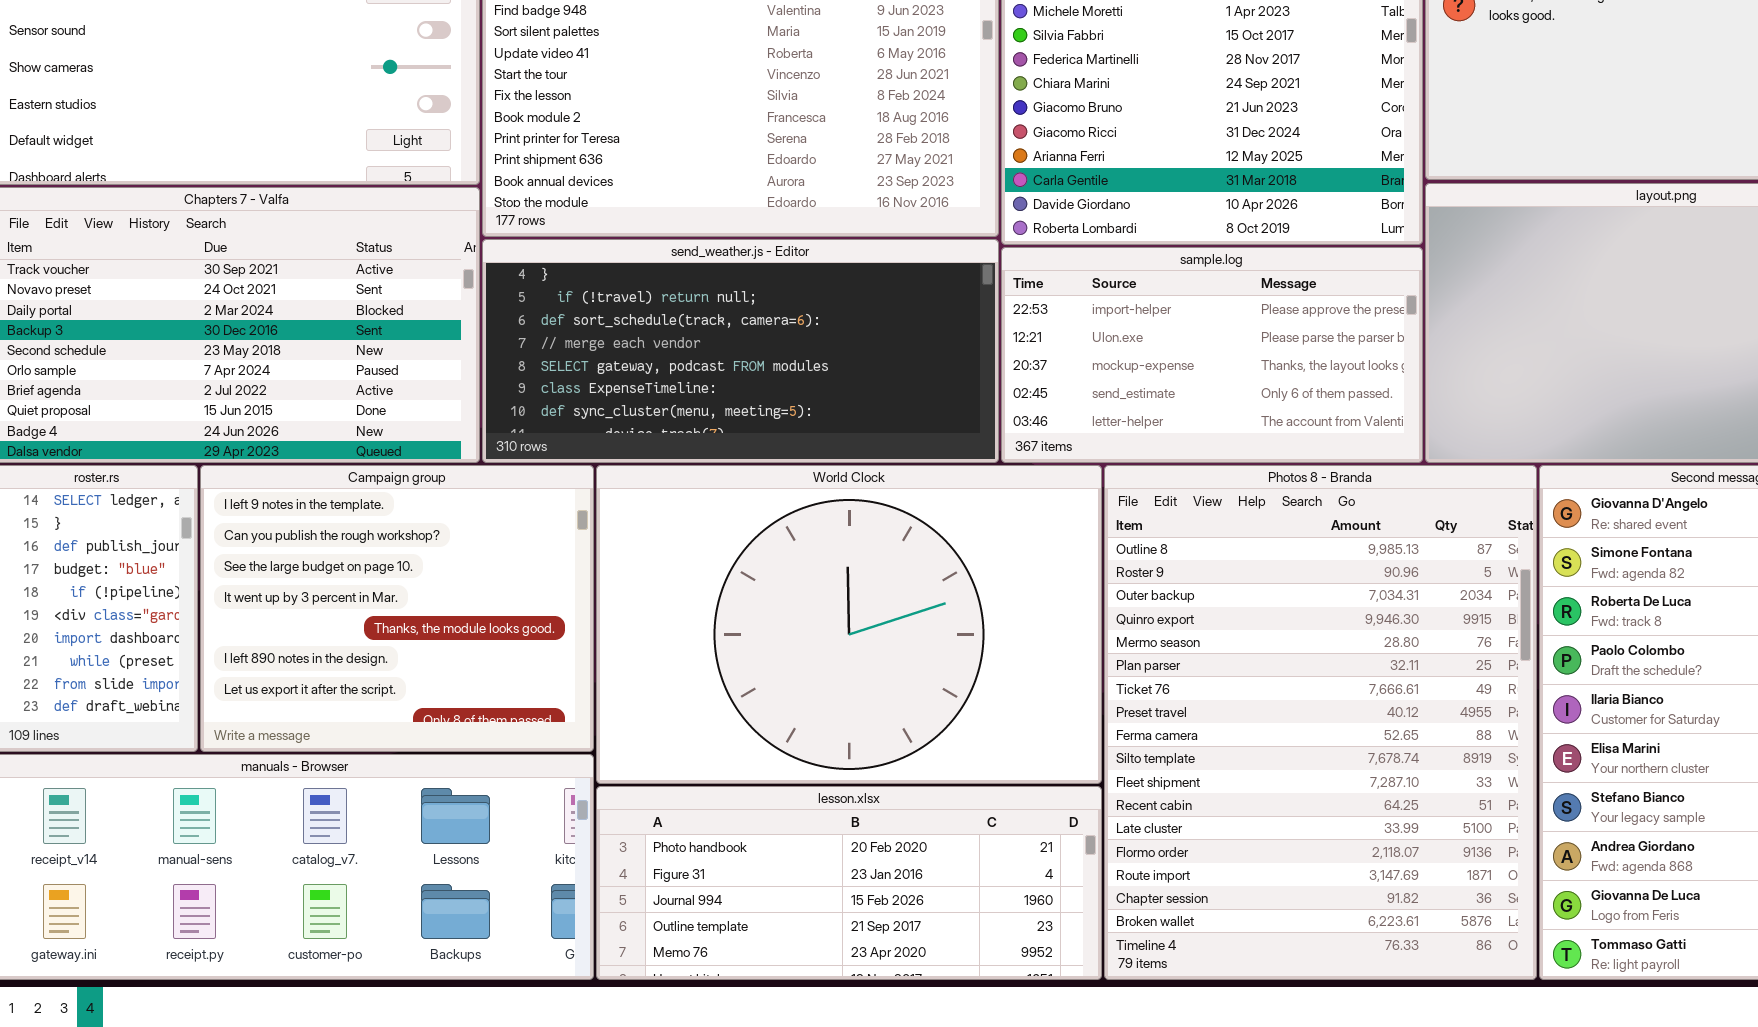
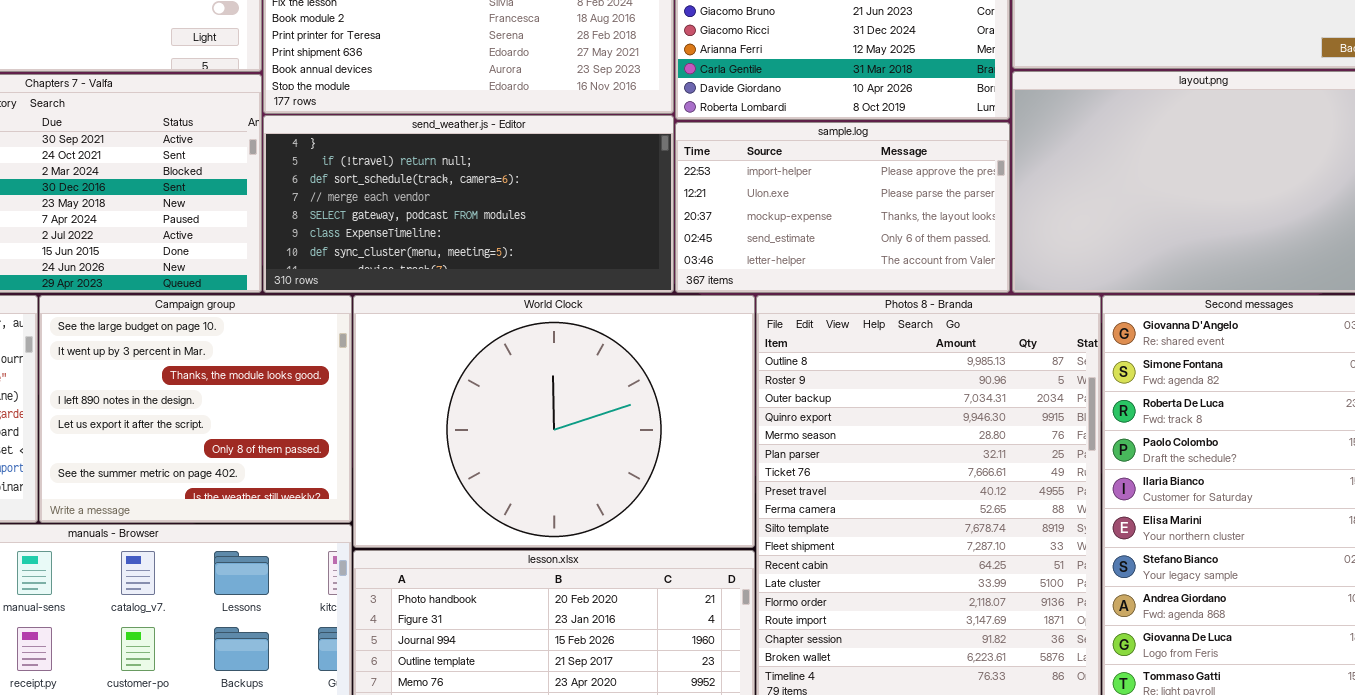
Campaign group: [200,465,594,752] -> [39,295,352,523], scrolled down 2 rows

